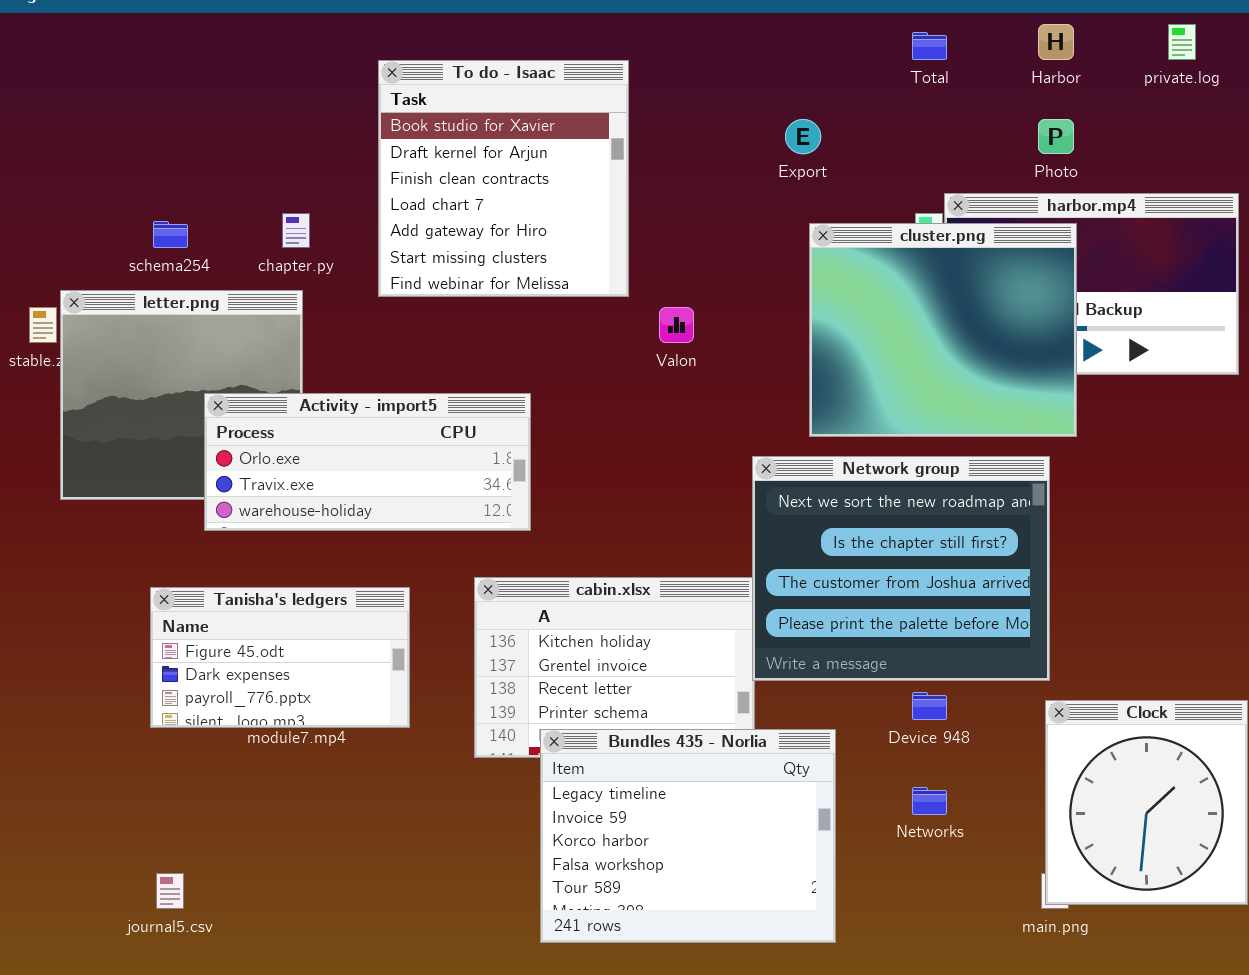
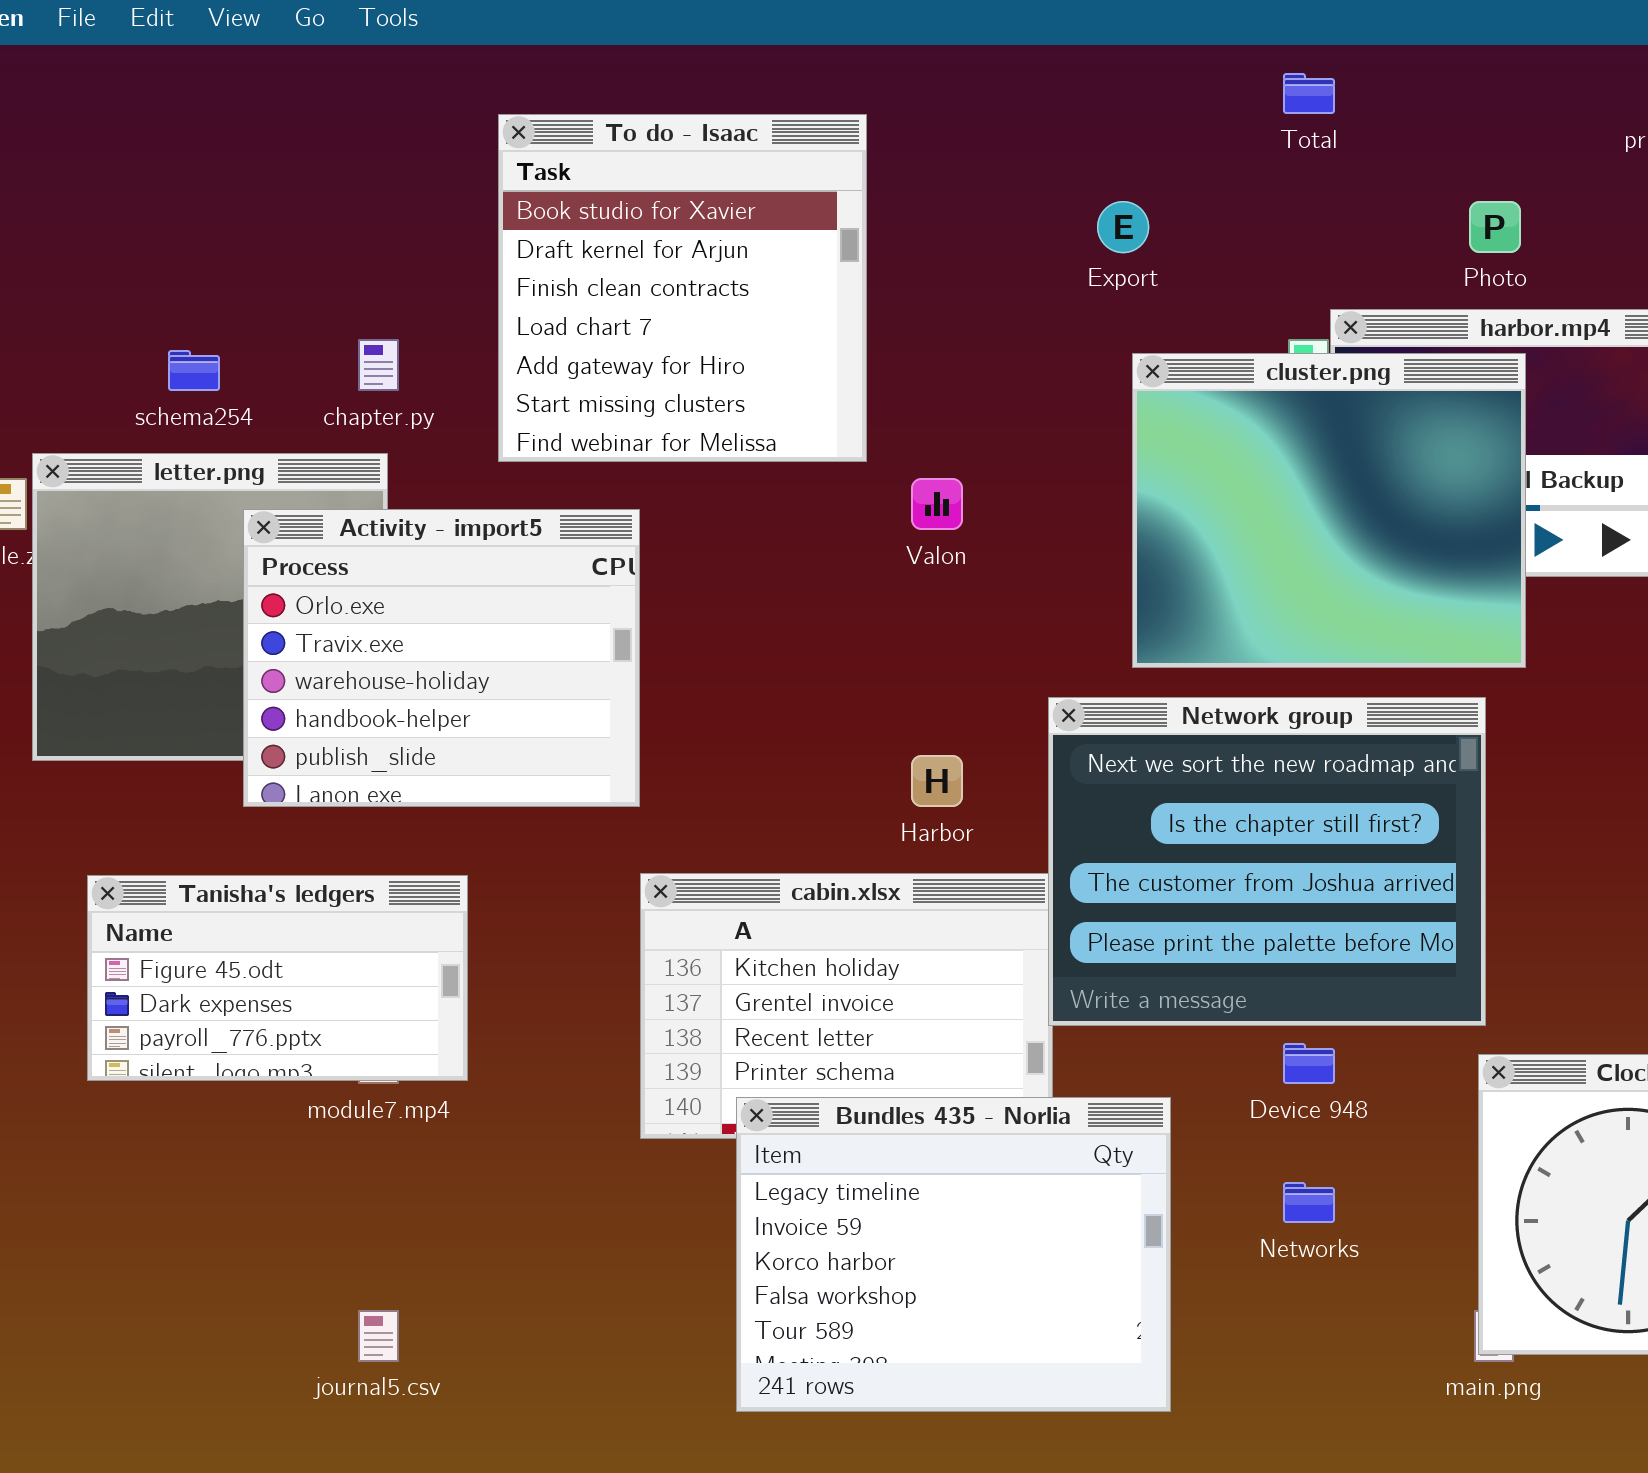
Harbor: [1038,24,1074,60] -> [911,755,963,807], moved
Activity - import5: [204,393,531,531] -> [243,509,640,807], resized
Tanisha's ledgers: [150,587,410,728] -> [87,875,468,1081], moved
journal5.csv: [156,873,184,909] -> [358,1310,399,1362], moved

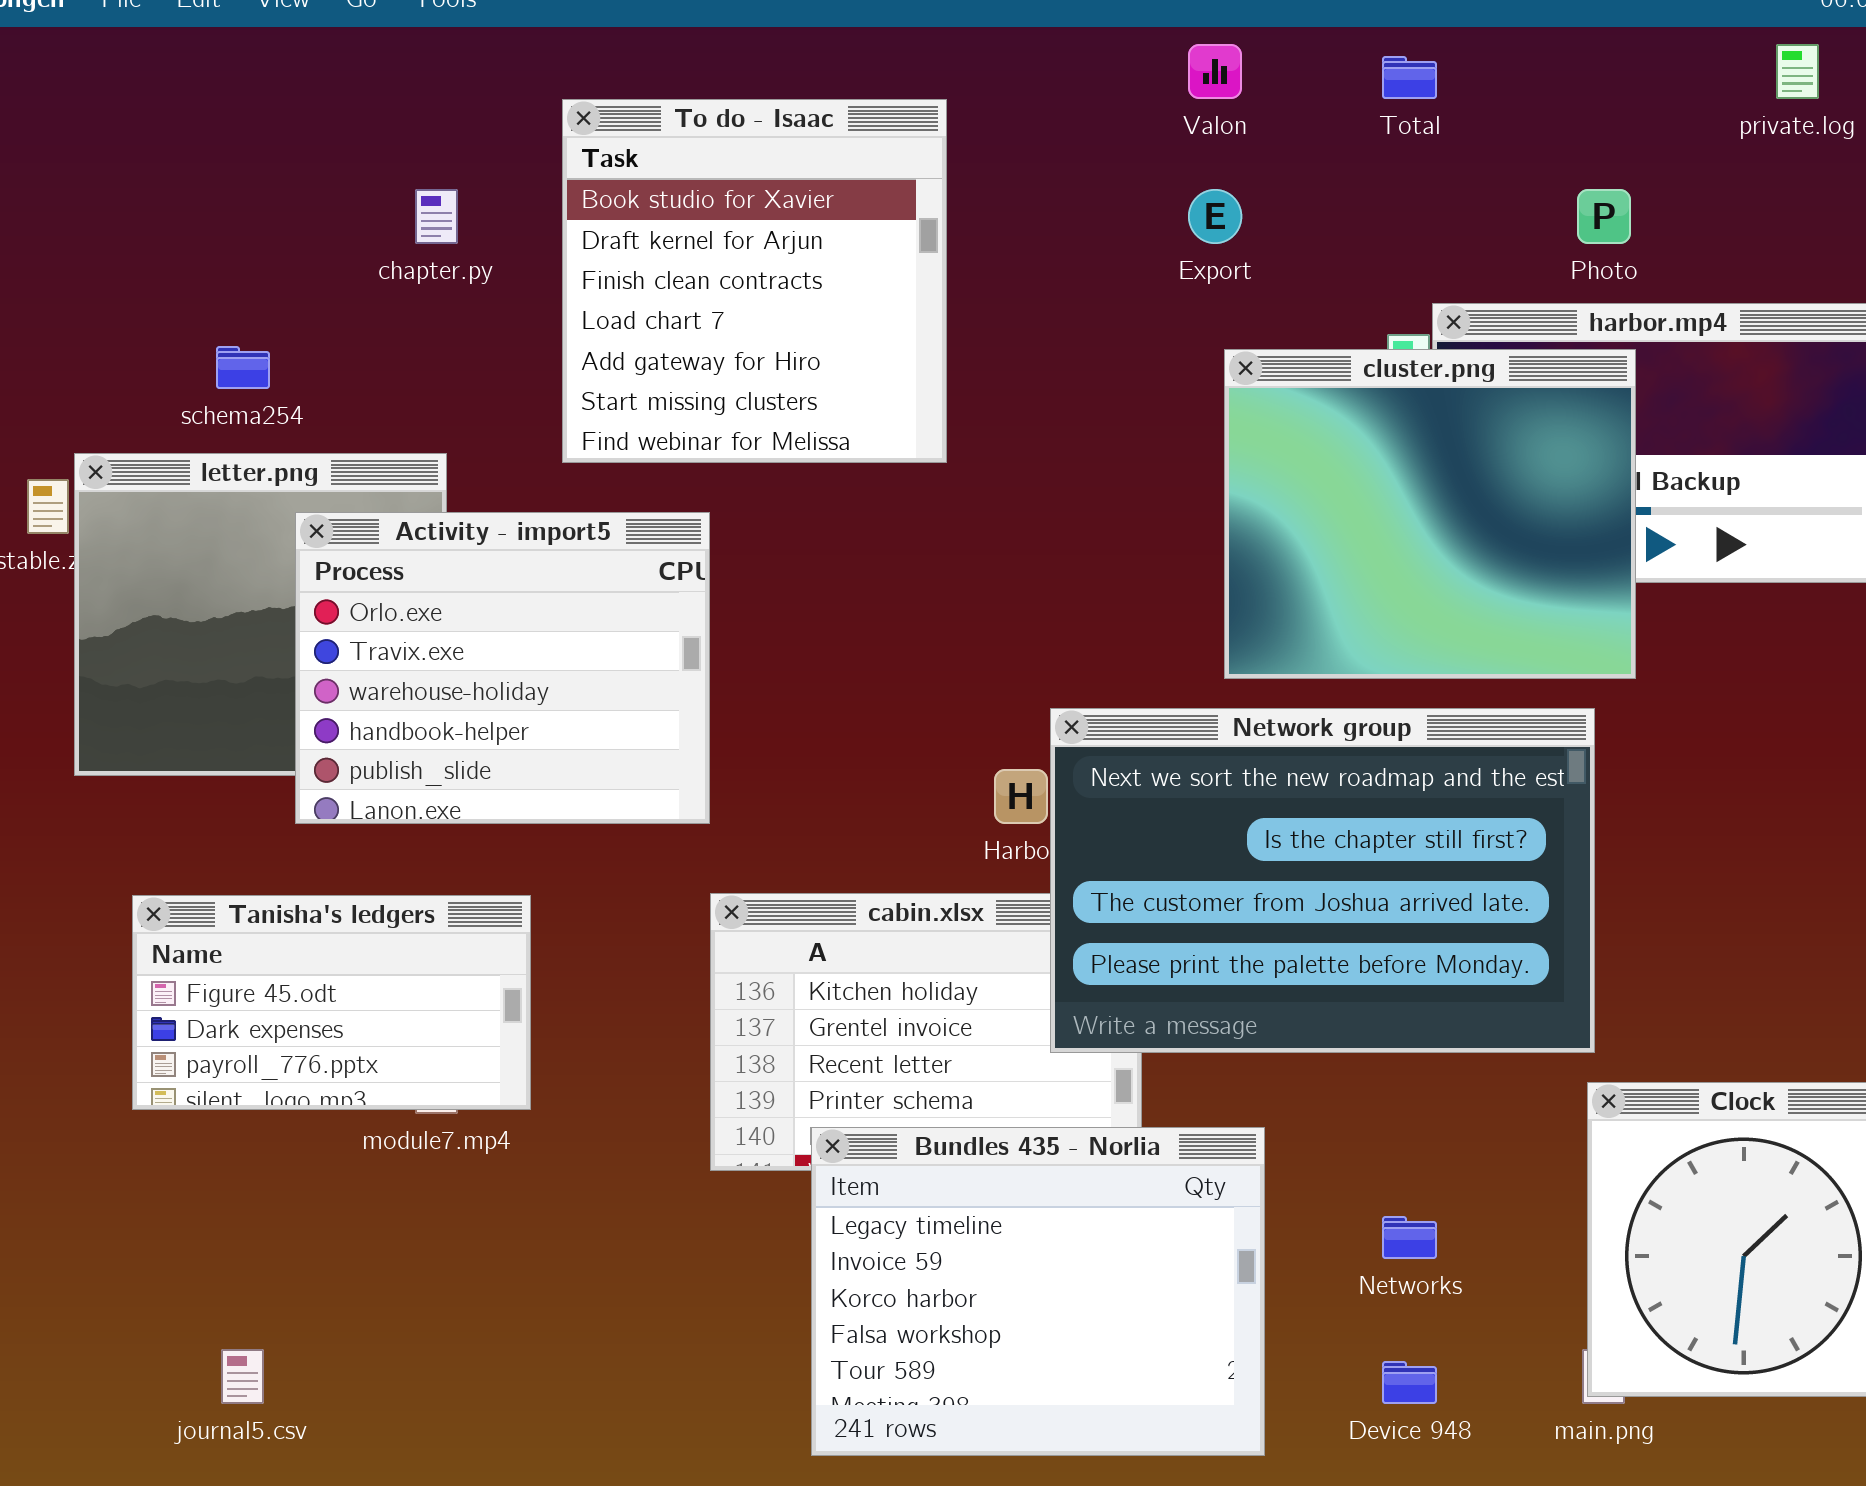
chapter.py: [358,339,399,391] -> [415,189,458,244], moved
Valon: [911,478,963,530] -> [1188,44,1242,99], moved
Network group: [1048,697,1486,1026] -> [1050,708,1595,1053], resized
Device 948: [1283,1043,1335,1084] -> [1382,1361,1437,1404], moved
journal5.csv: [358,1310,399,1362] -> [221,1349,264,1404], moved

